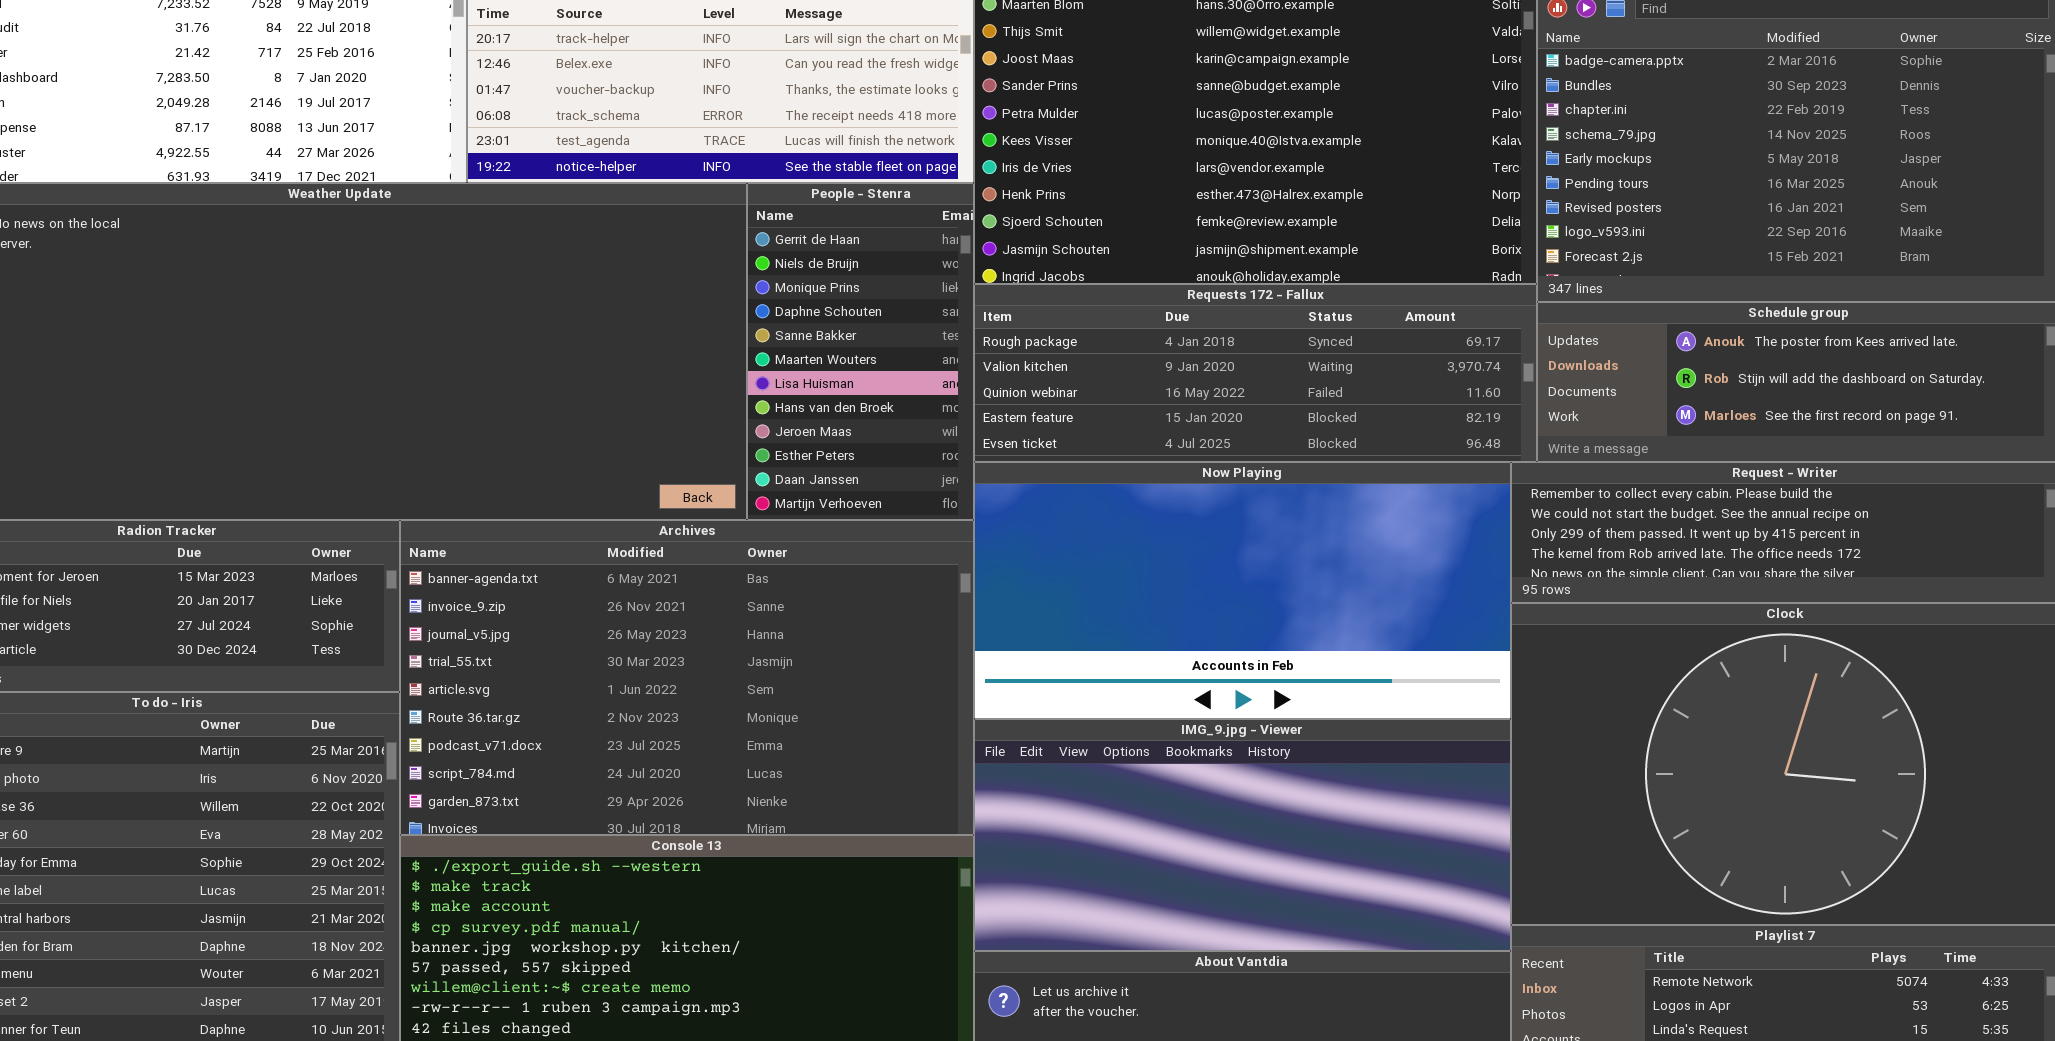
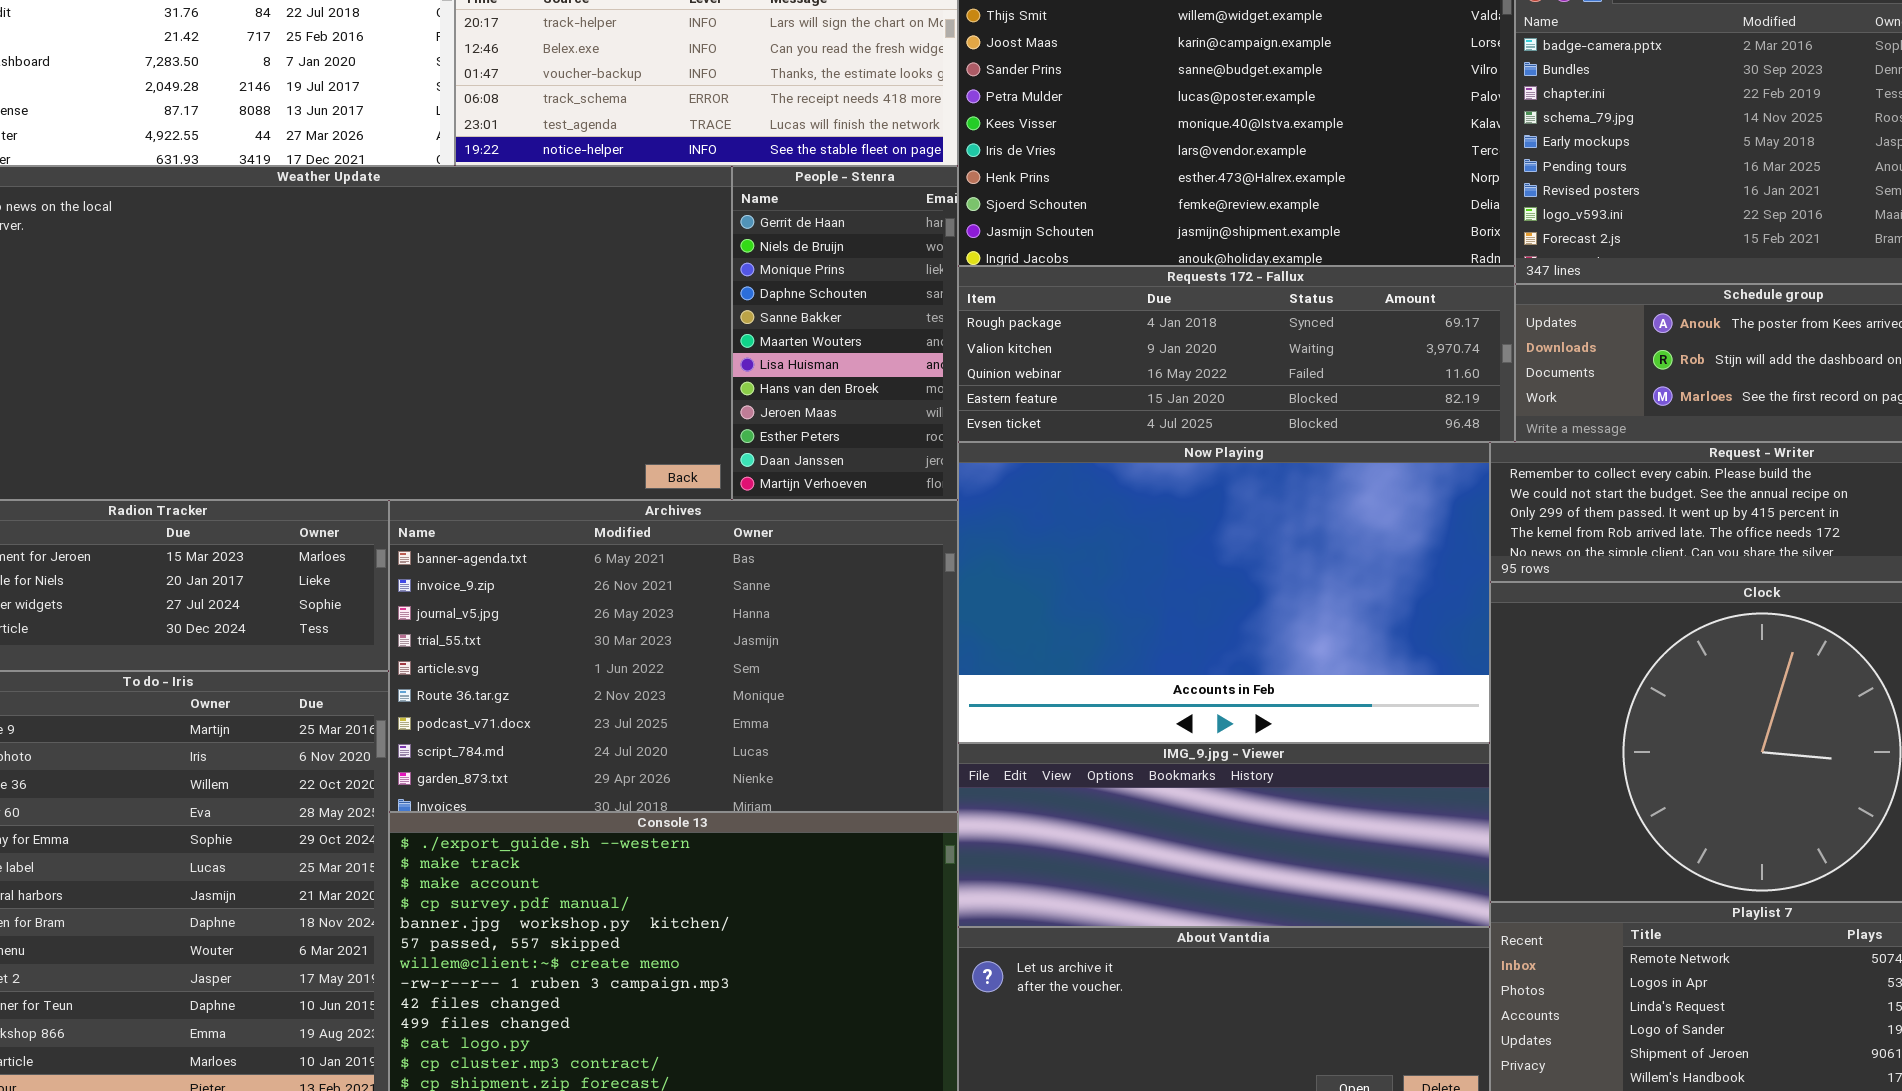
Now Playing: [974,462,1511,719] -> [958,442,1490,743], resized
IMG_9.jpg - Viewer: [974,719,1511,951] -> [958,743,1490,927], resized

